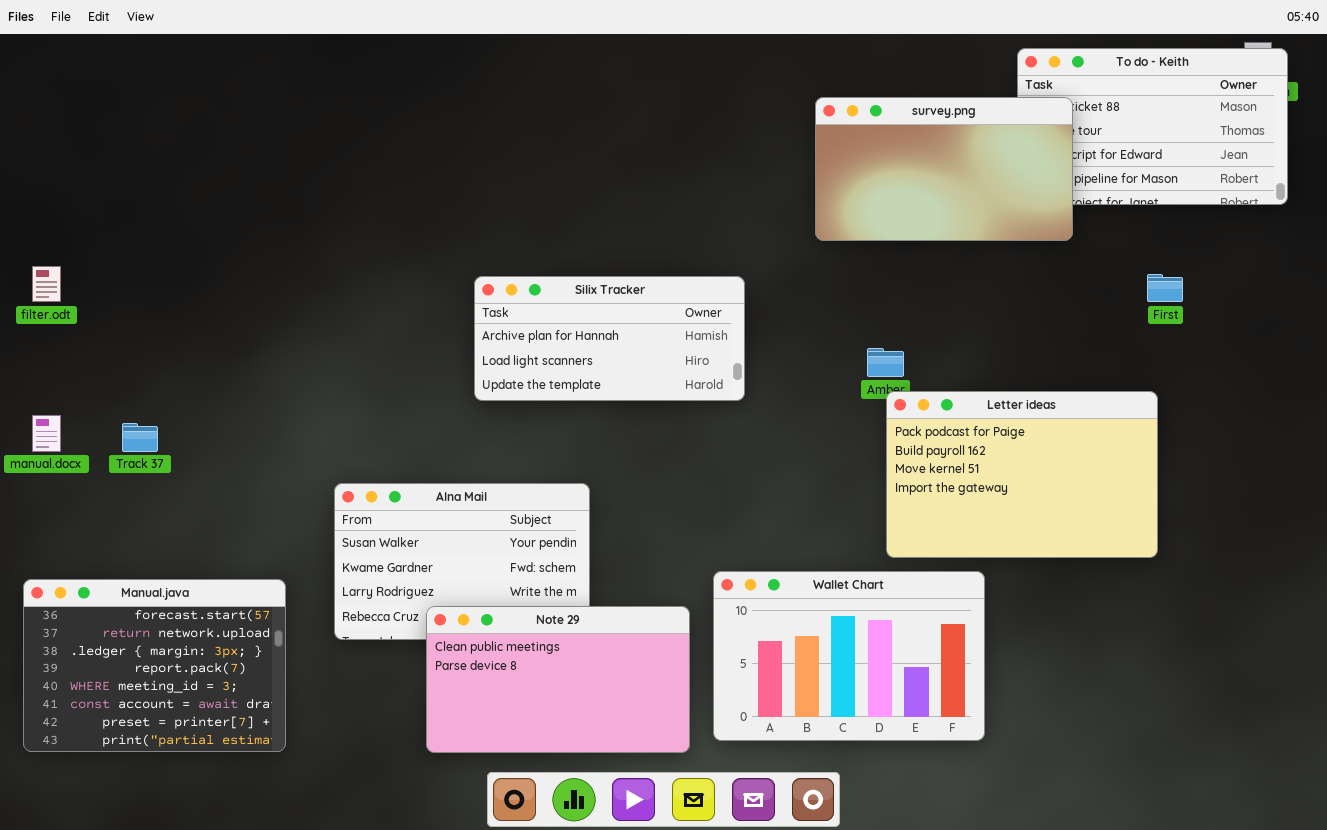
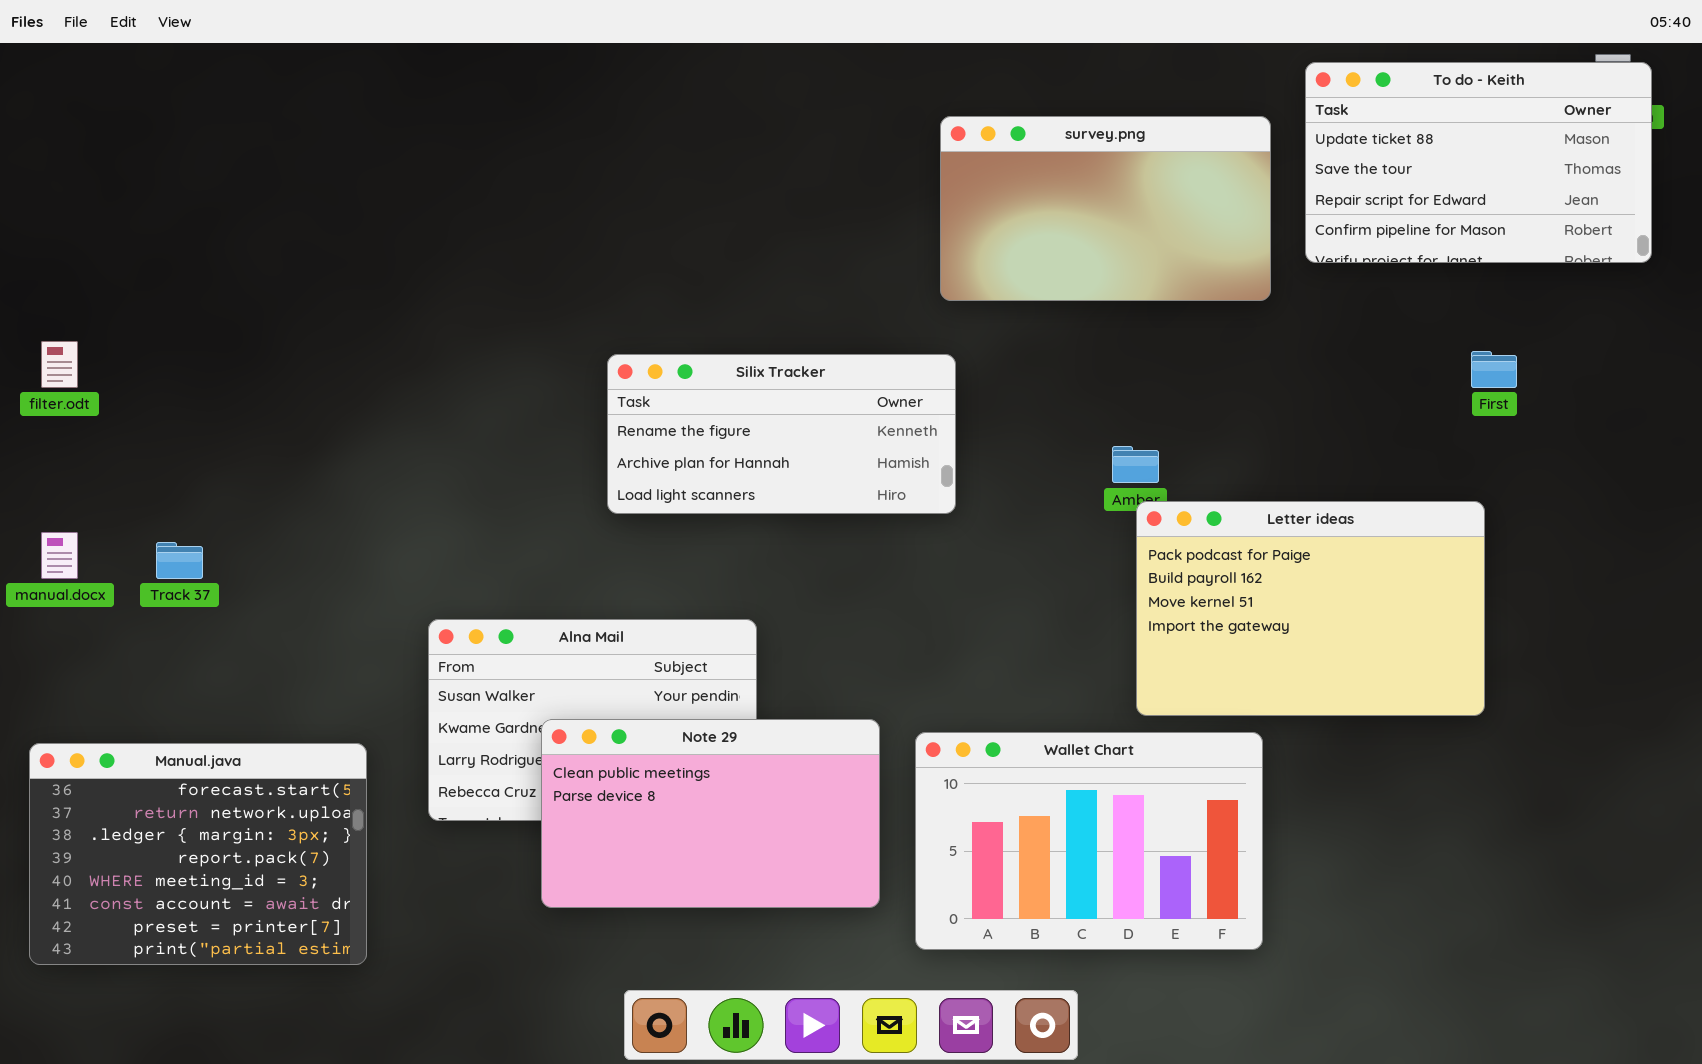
survey.png: [815,97,1073,241] -> [940,116,1271,301], moved
Silix Tracker: [474,276,745,401] -> [607,354,956,514], scrolled up 1 row
Note 29: [426,606,690,753] -> [541,719,880,908], moved

